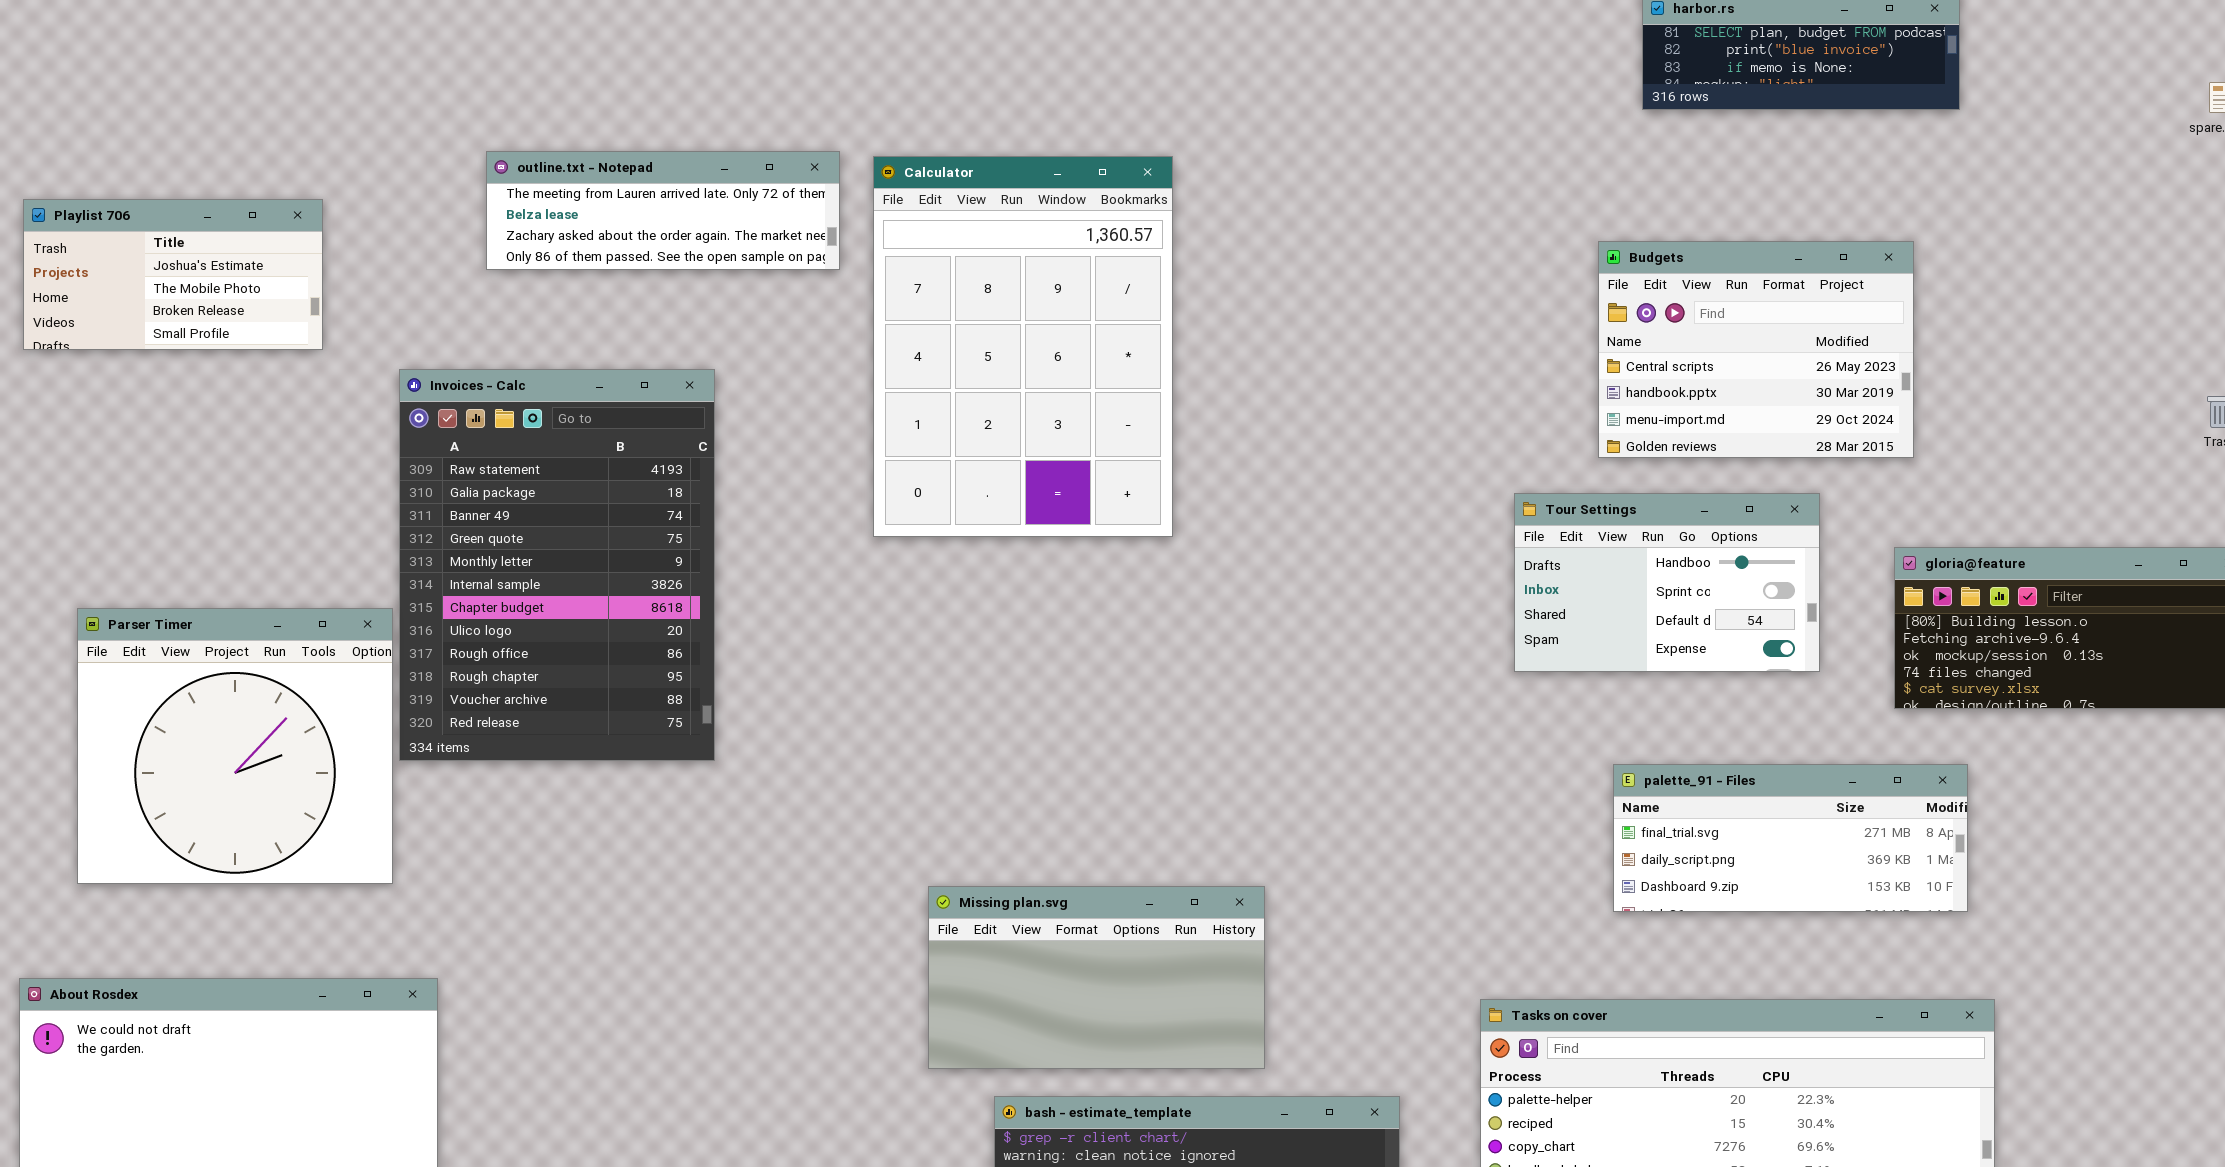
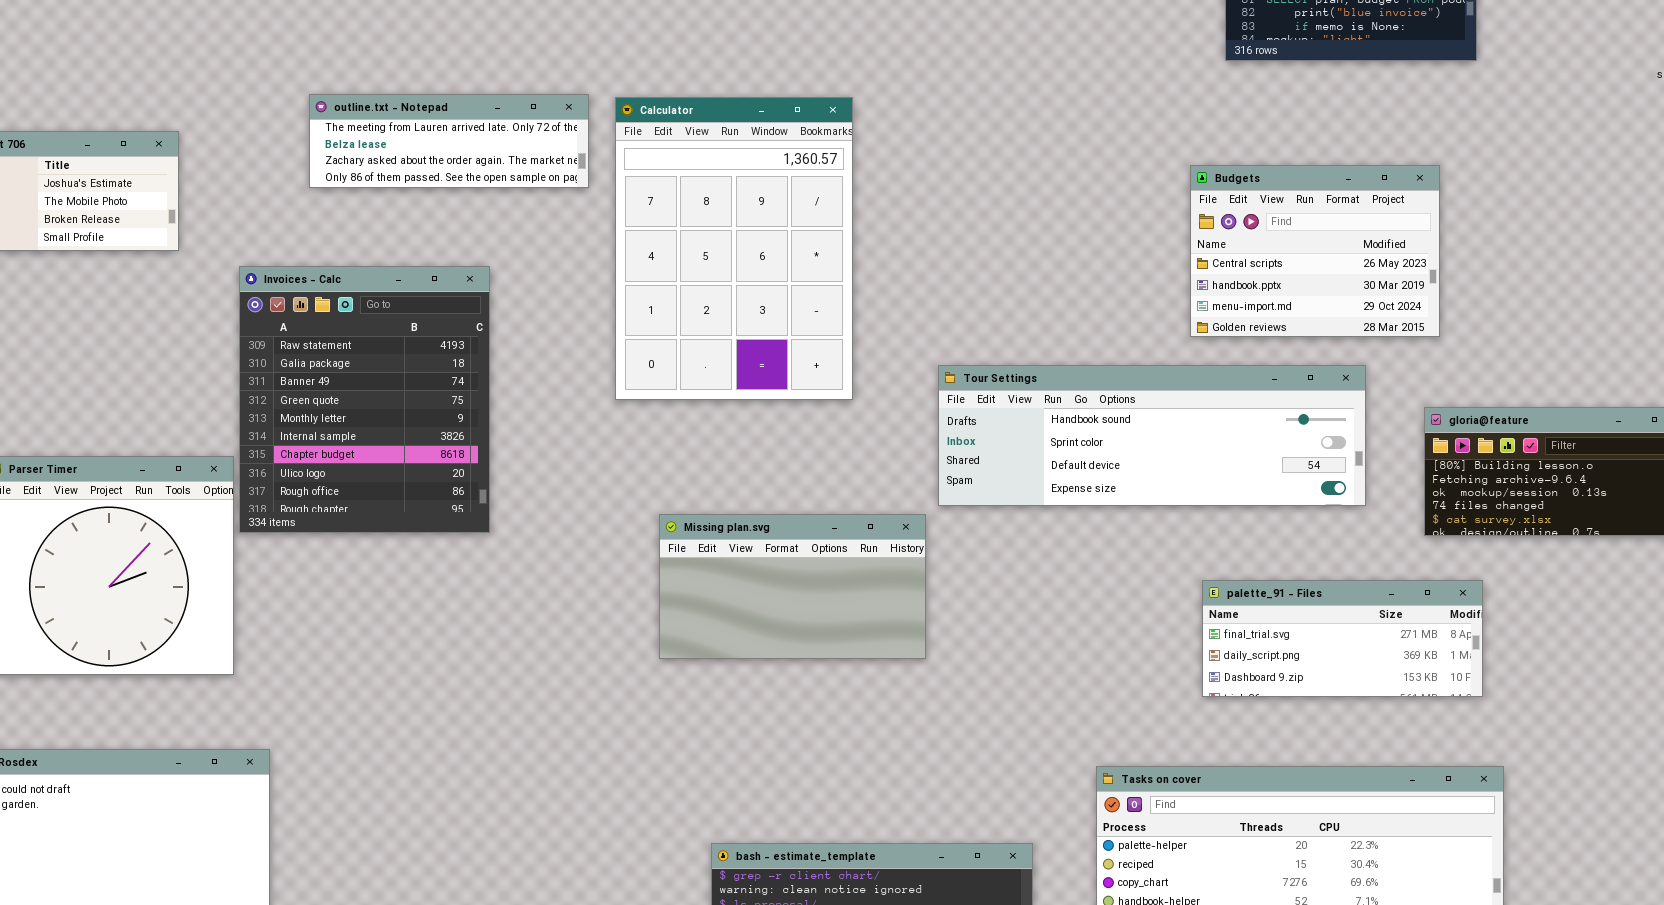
Invoices - Calc: [399,369,715,761] -> [239,266,490,533], resized
Tour Settings: [1514,493,1820,672] -> [938,365,1366,506], resized
Missing plan.svg: [928,886,1265,1069] -> [659,514,926,659], moved

